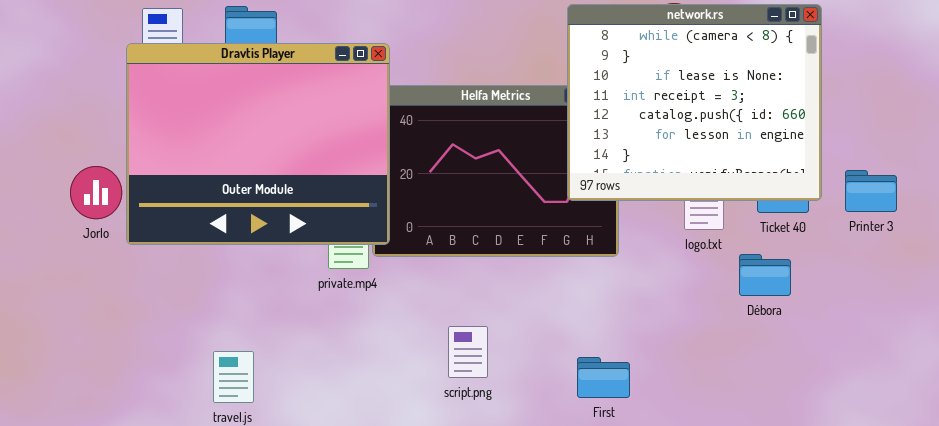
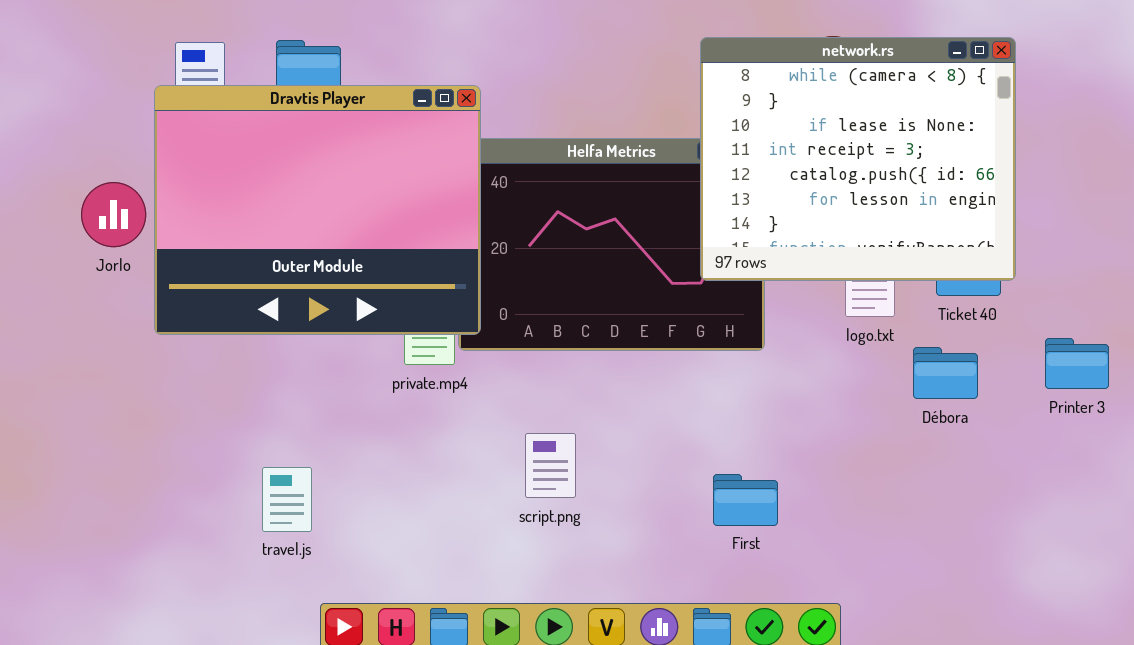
Jorlo: [70,166,122,219] -> [81,182,146,247], moved
Printer 3: [845,170,897,212] -> [1045,338,1109,389], moved
script.png: [448,326,488,378] -> [525,433,576,498], moved

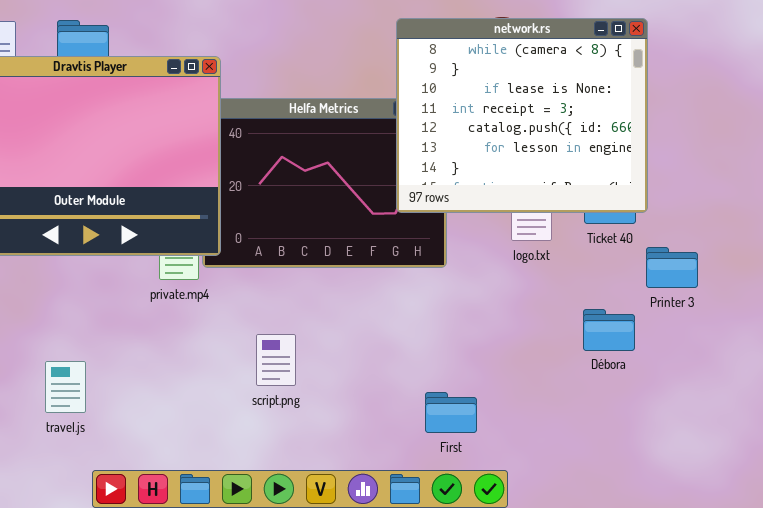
Printer 3: [1045,338,1109,389] -> [646,247,698,288], moved
Débora: [913,347,978,399] -> [583,309,635,351], moved
First: [713,474,778,526] -> [425,392,477,433], moved

